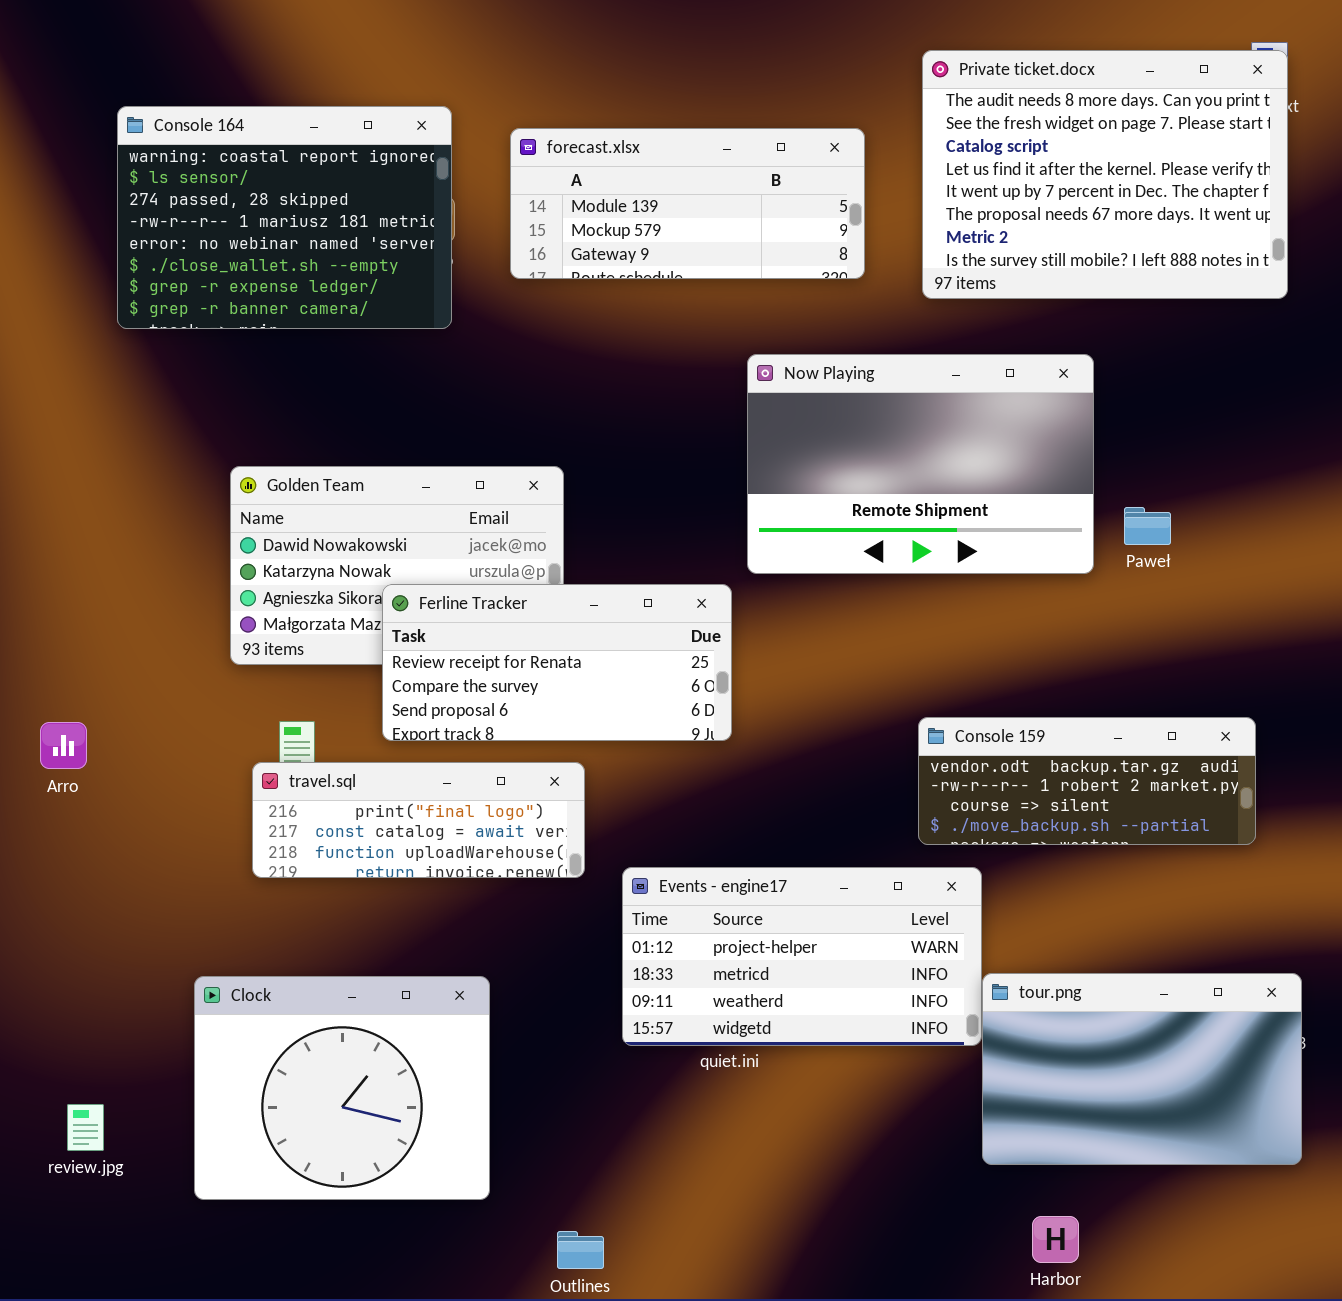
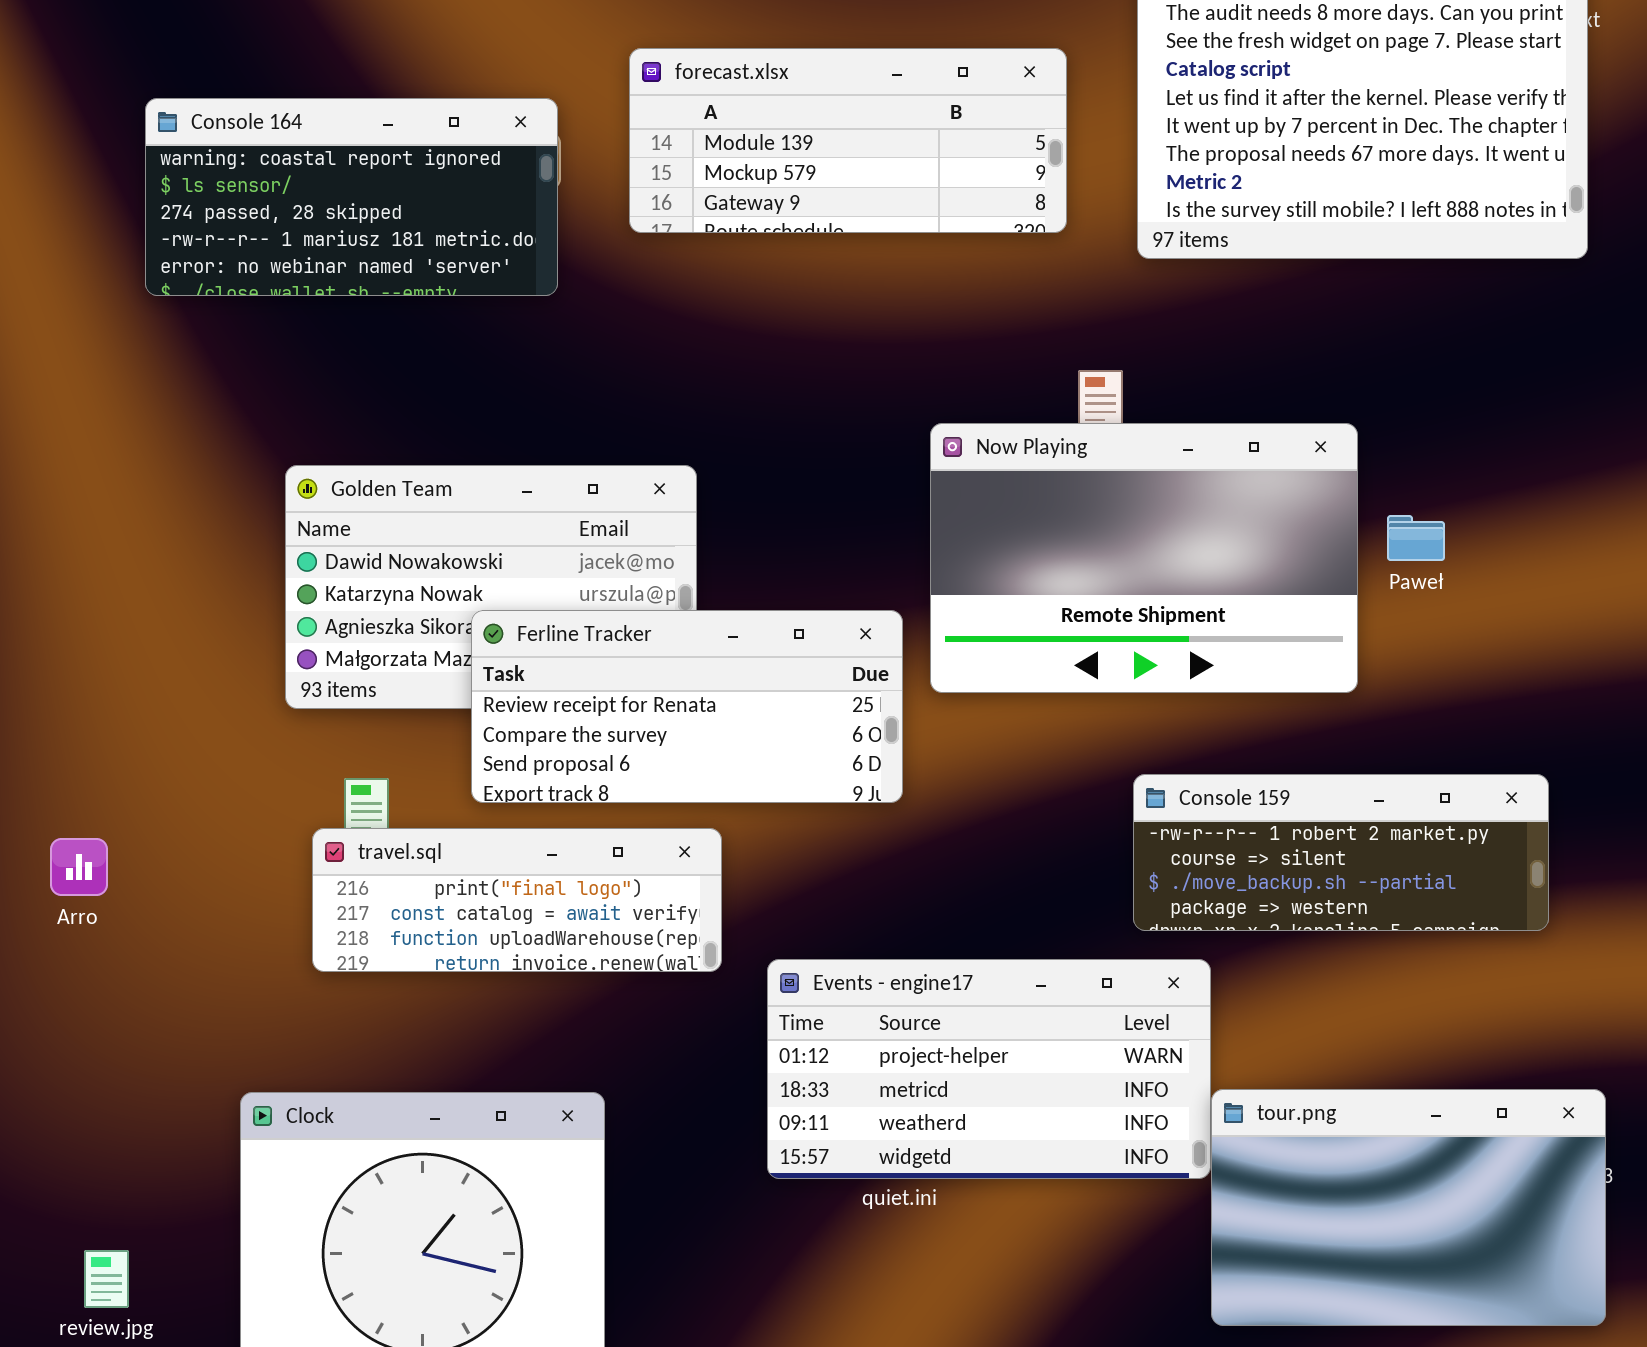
Console 164: [117,106,452,329] -> [145,98,558,296], resized
Now Playing: [747,354,1094,574] -> [930,423,1358,693], moved
Console 159: [918,717,1256,845] -> [1133,774,1549,931], scrolled down 1 row
Arro: [40,722,87,769] -> [50,838,108,896], moved

